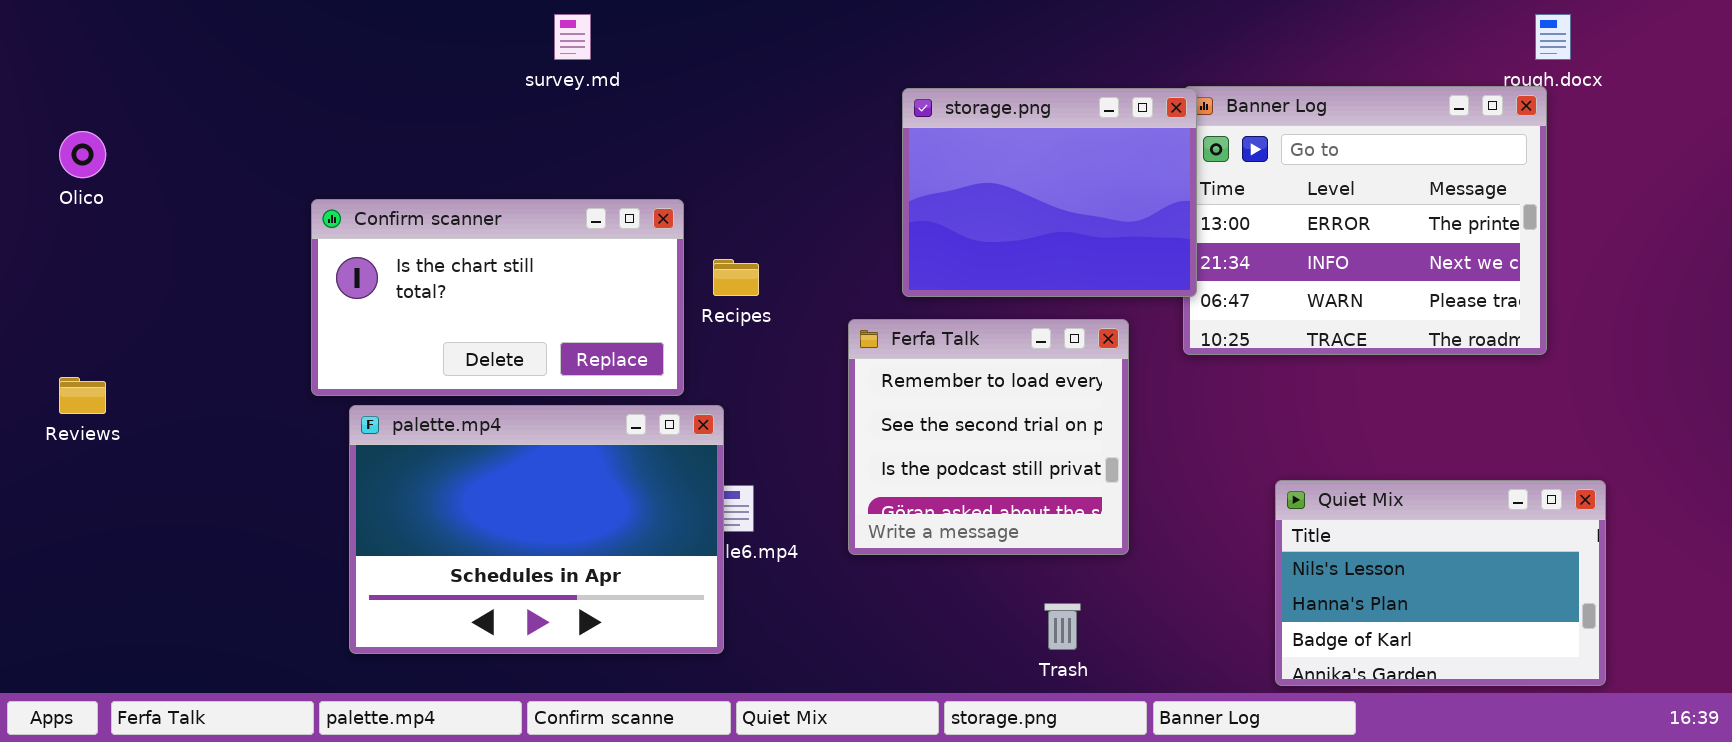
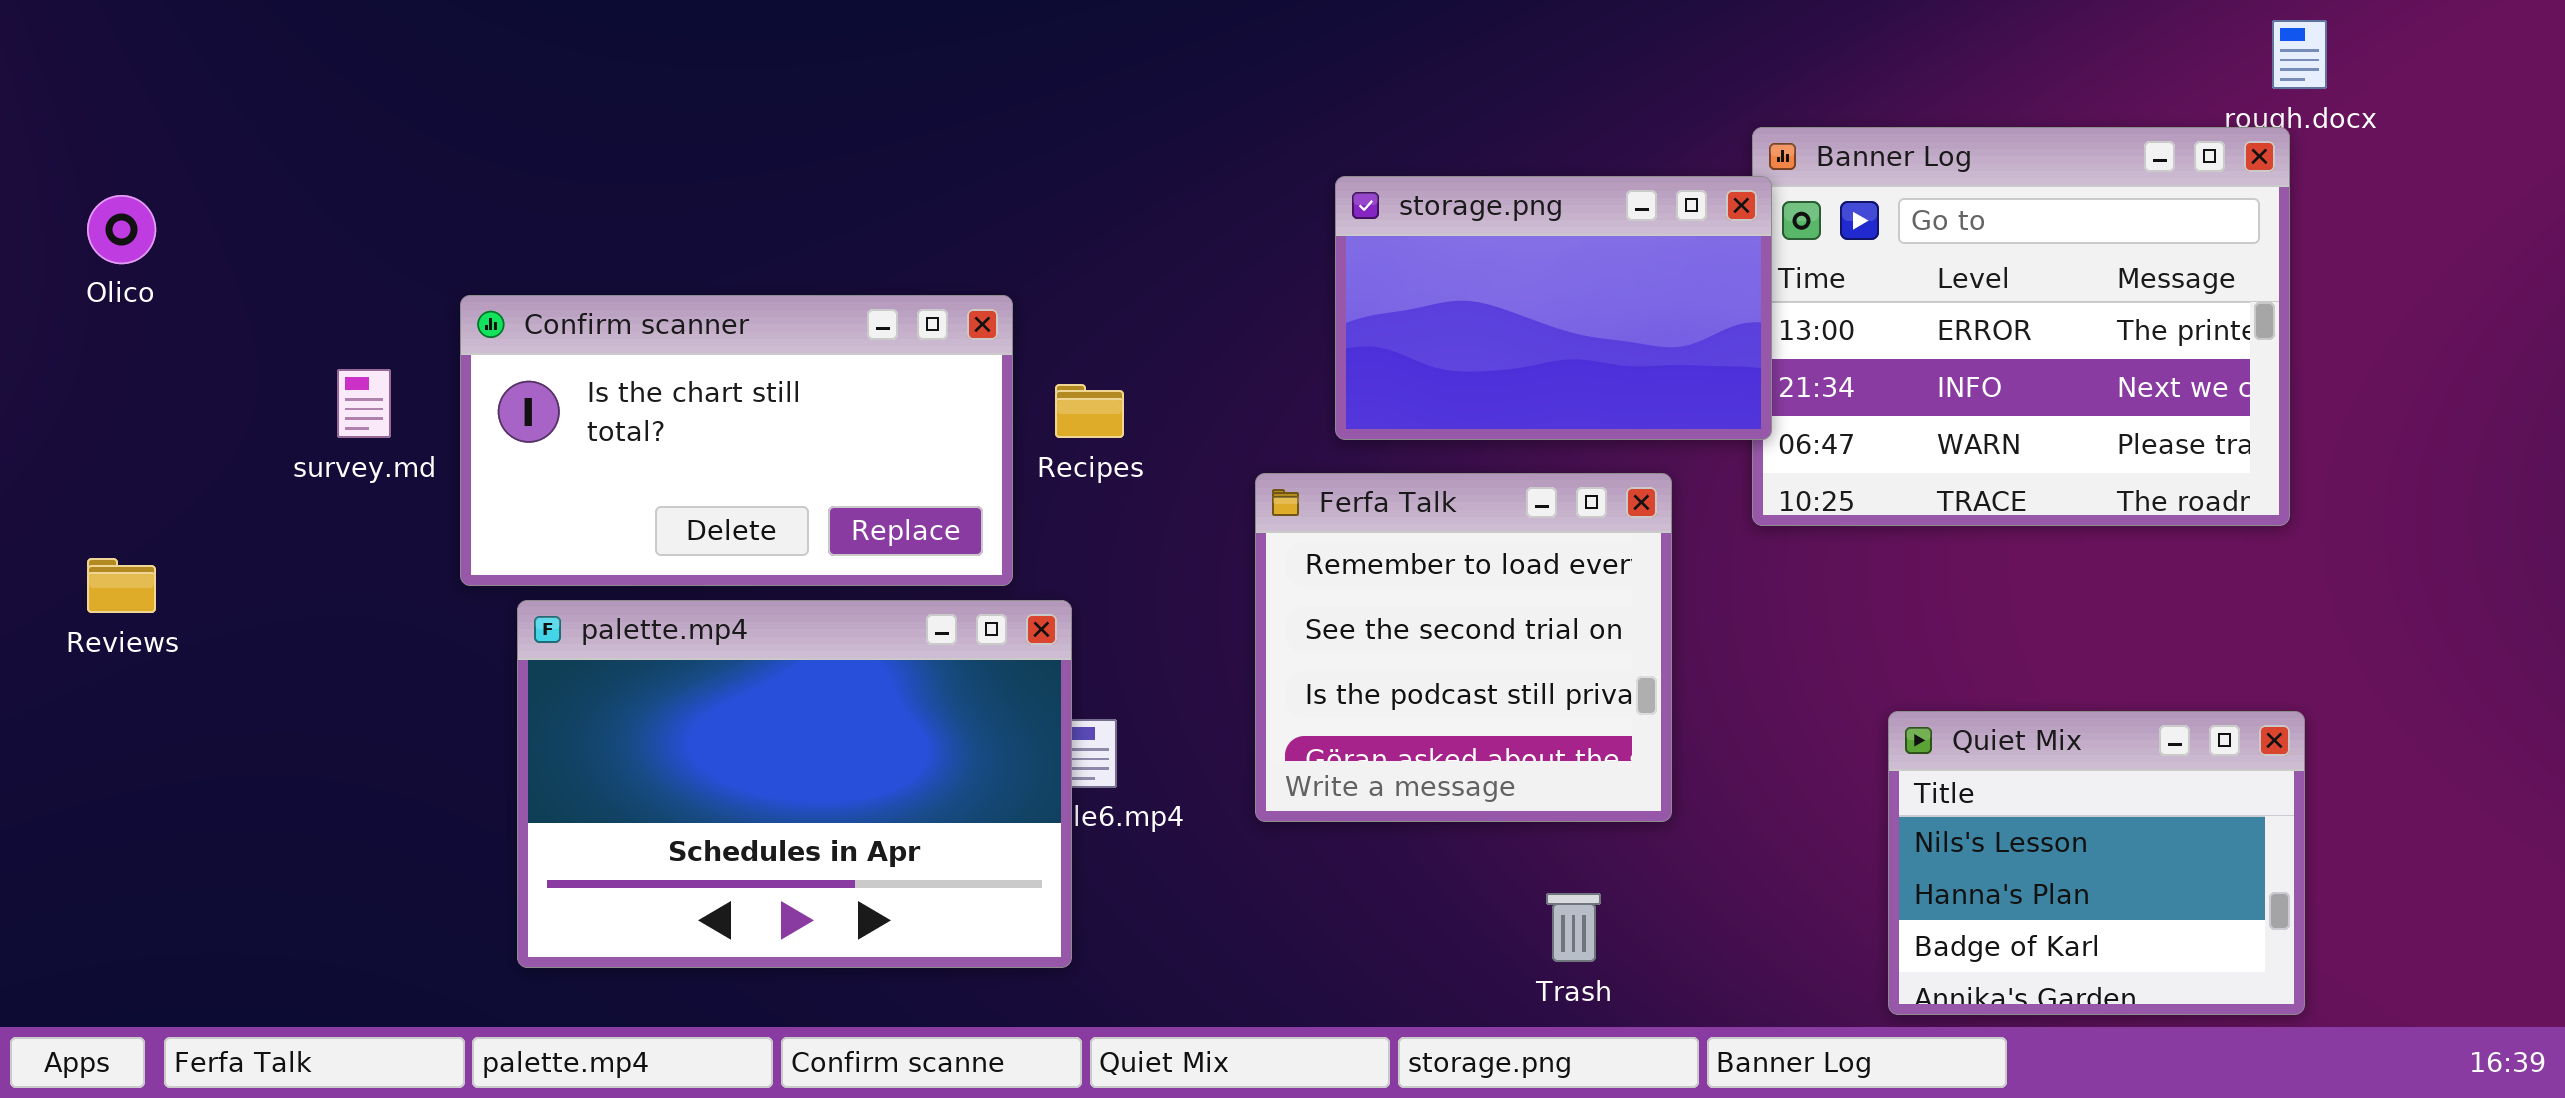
survey.md: [554,14,591,60] -> [337,369,391,438], moved
storage.png: [902,88,1197,297] -> [1335,176,1772,440], resized
Quiet Mix: [1275,480,1606,686] -> [1888,711,2305,1015], resized

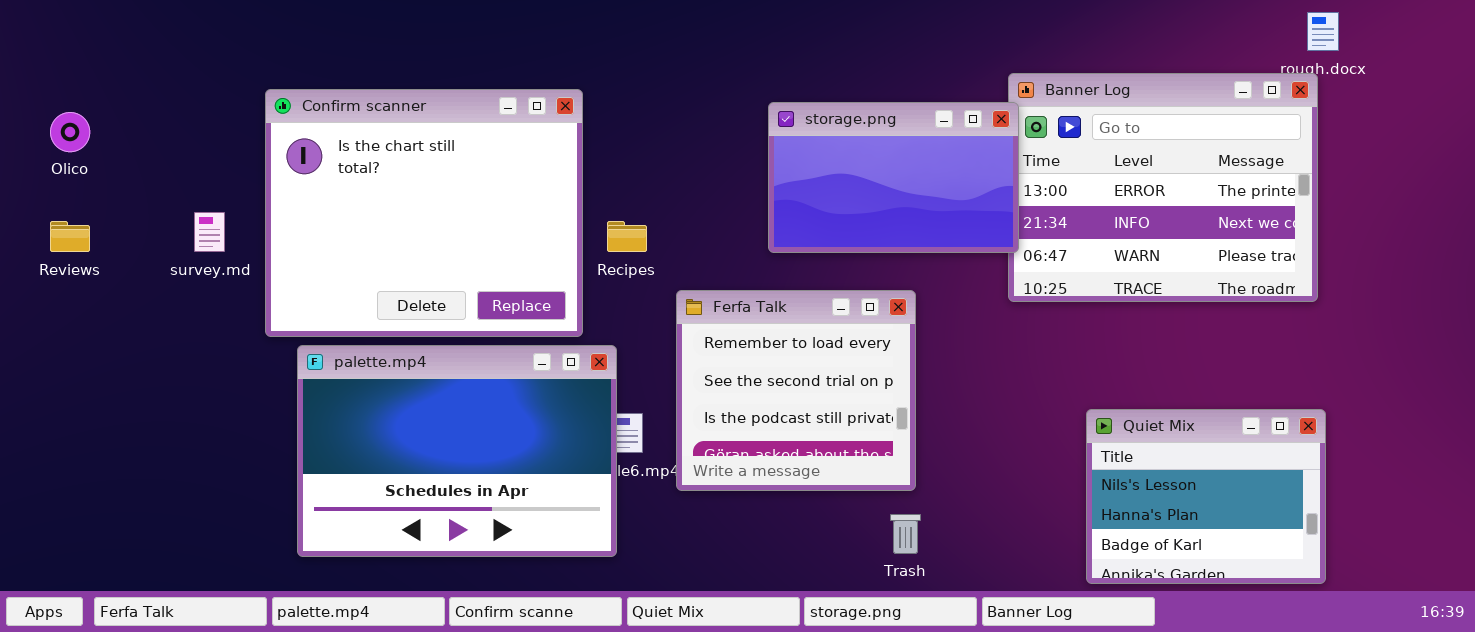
Confirm scanner: [460,295,1013,586] -> [265,89,583,337], resized
Ferfa Talk: [1255,473,1672,822] -> [676,290,916,491], moved
Reviews: [87,558,156,613] -> [50,221,90,252], moved

